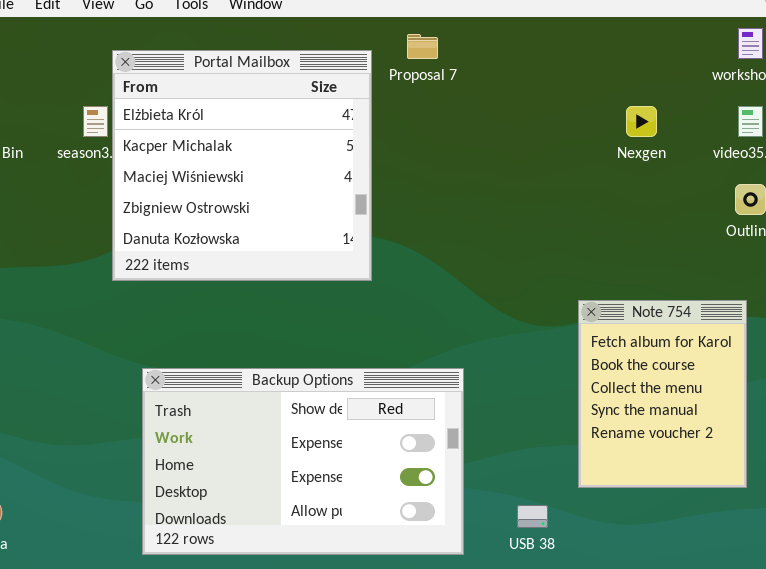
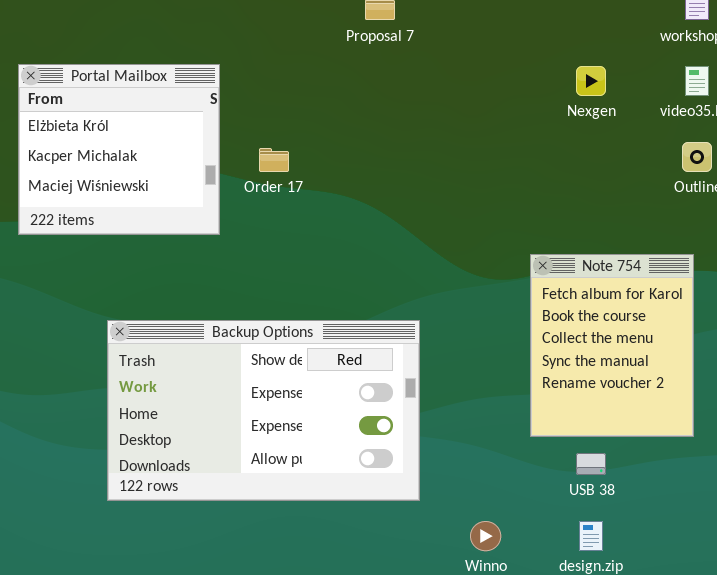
Portal Mailbox: [112,50,372,281] -> [18,64,220,235], moved, resized
USB 38: [517,505,548,528] -> [576,453,606,475], moved

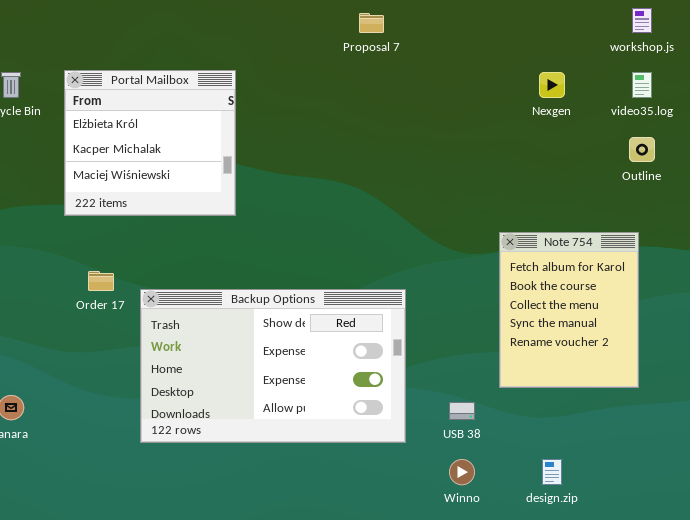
Order 17: [259,148,289,172] -> [88,271,114,291], moved
USB 38: [576,453,606,475] -> [449,402,475,420], moved

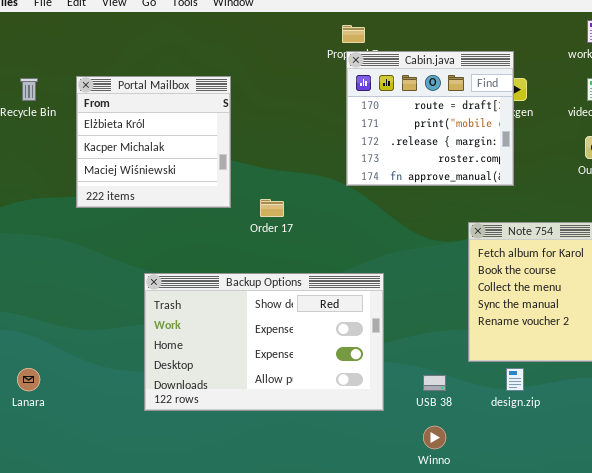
Cabin.java: none -> [346,51,514,186], opened
Order 17: [88,271,114,291] -> [260,199,284,217], moved
design.zip: [542,459,562,485] -> [506,368,524,391], moved

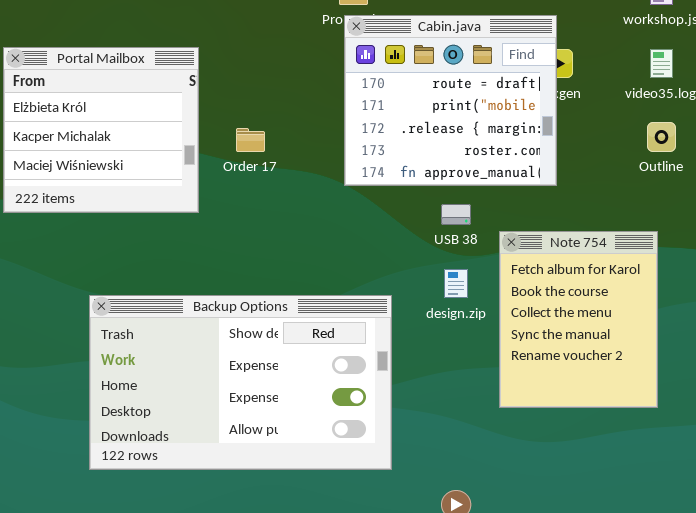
Order 17: [260,199,284,217] -> [236,128,265,152], moved
design.zip: [506,368,524,391] -> [444,269,468,298], moved
USB 38: [423,375,446,391] -> [441,204,471,225], moved

